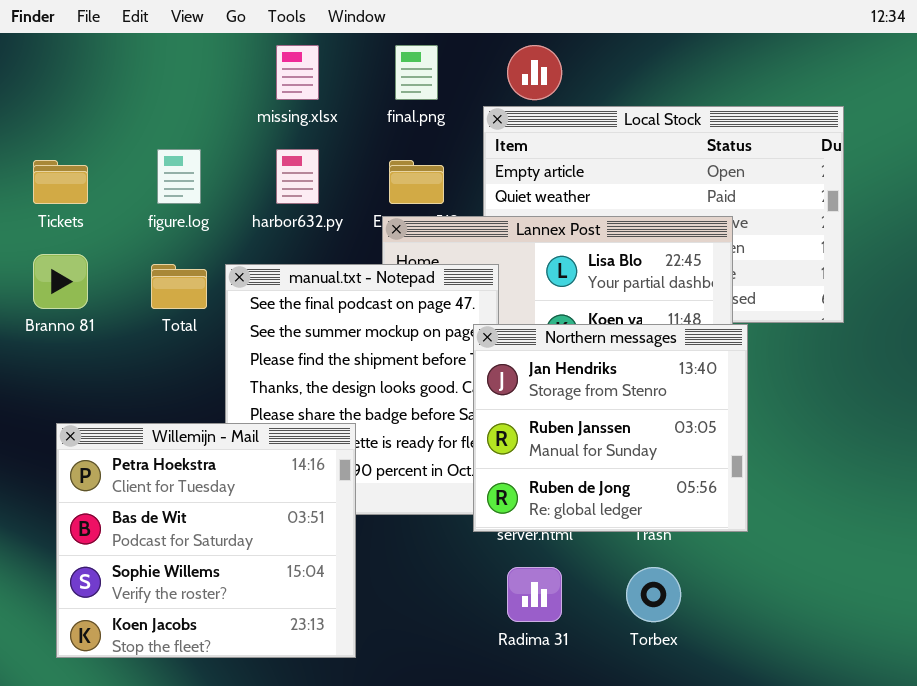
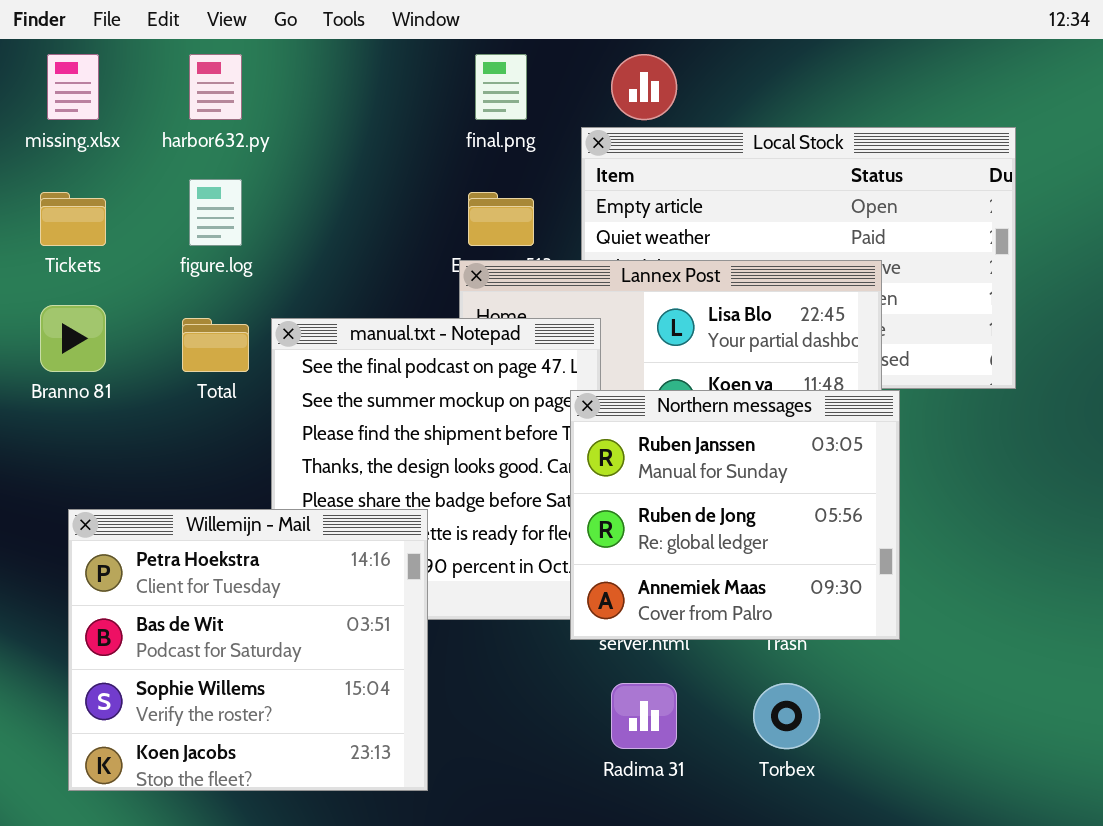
missing.xlsx: [276,45,319,100] -> [47,54,99,120], moved
harbor632.py: [276,149,319,204] -> [189,54,242,120], moved
Northern messages: [473,324,748,532] -> [570,390,900,640], scrolled down 1 row

